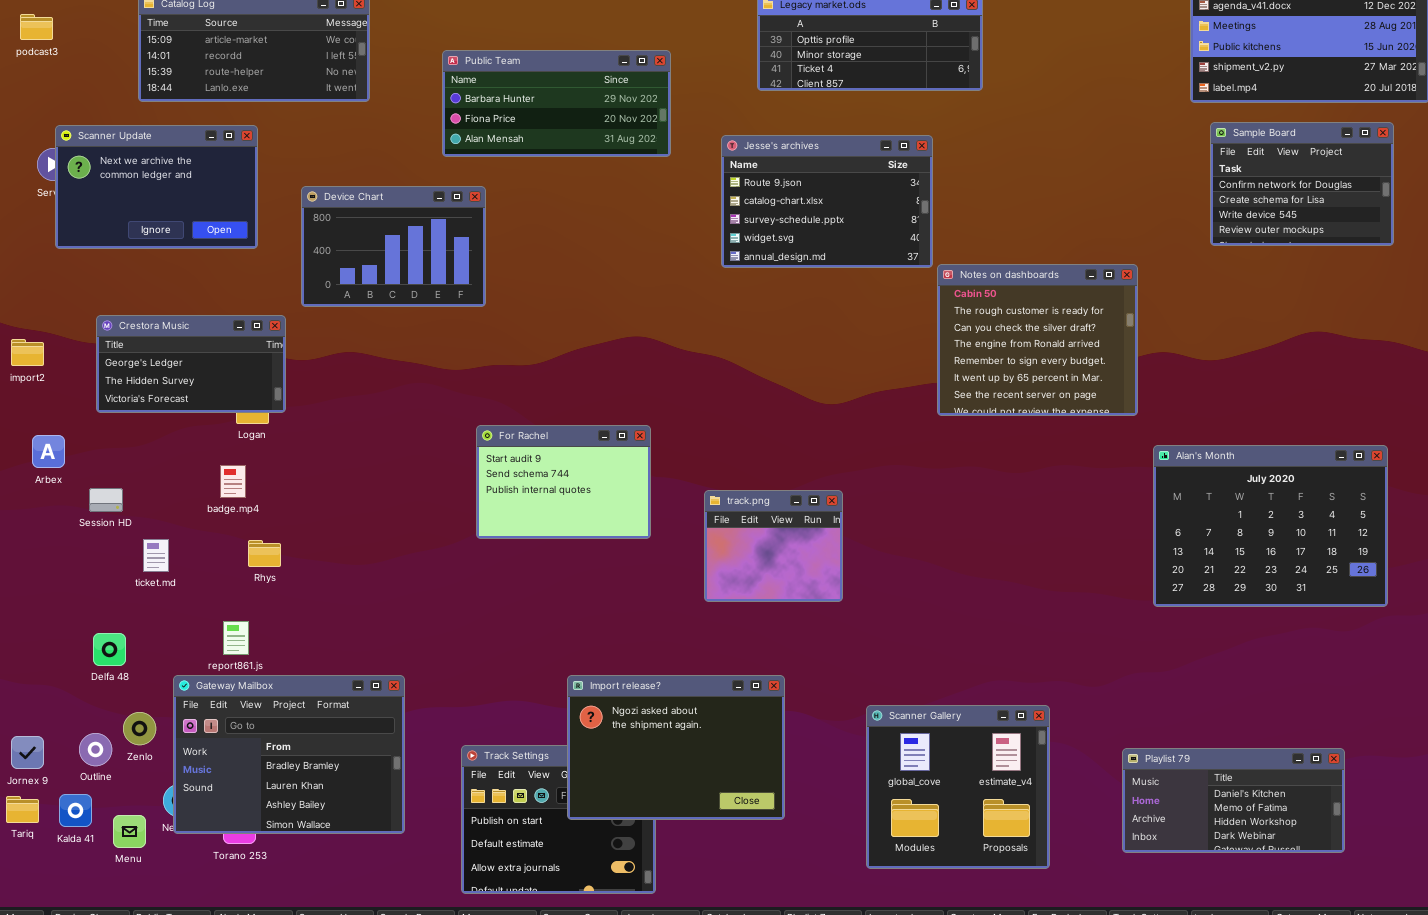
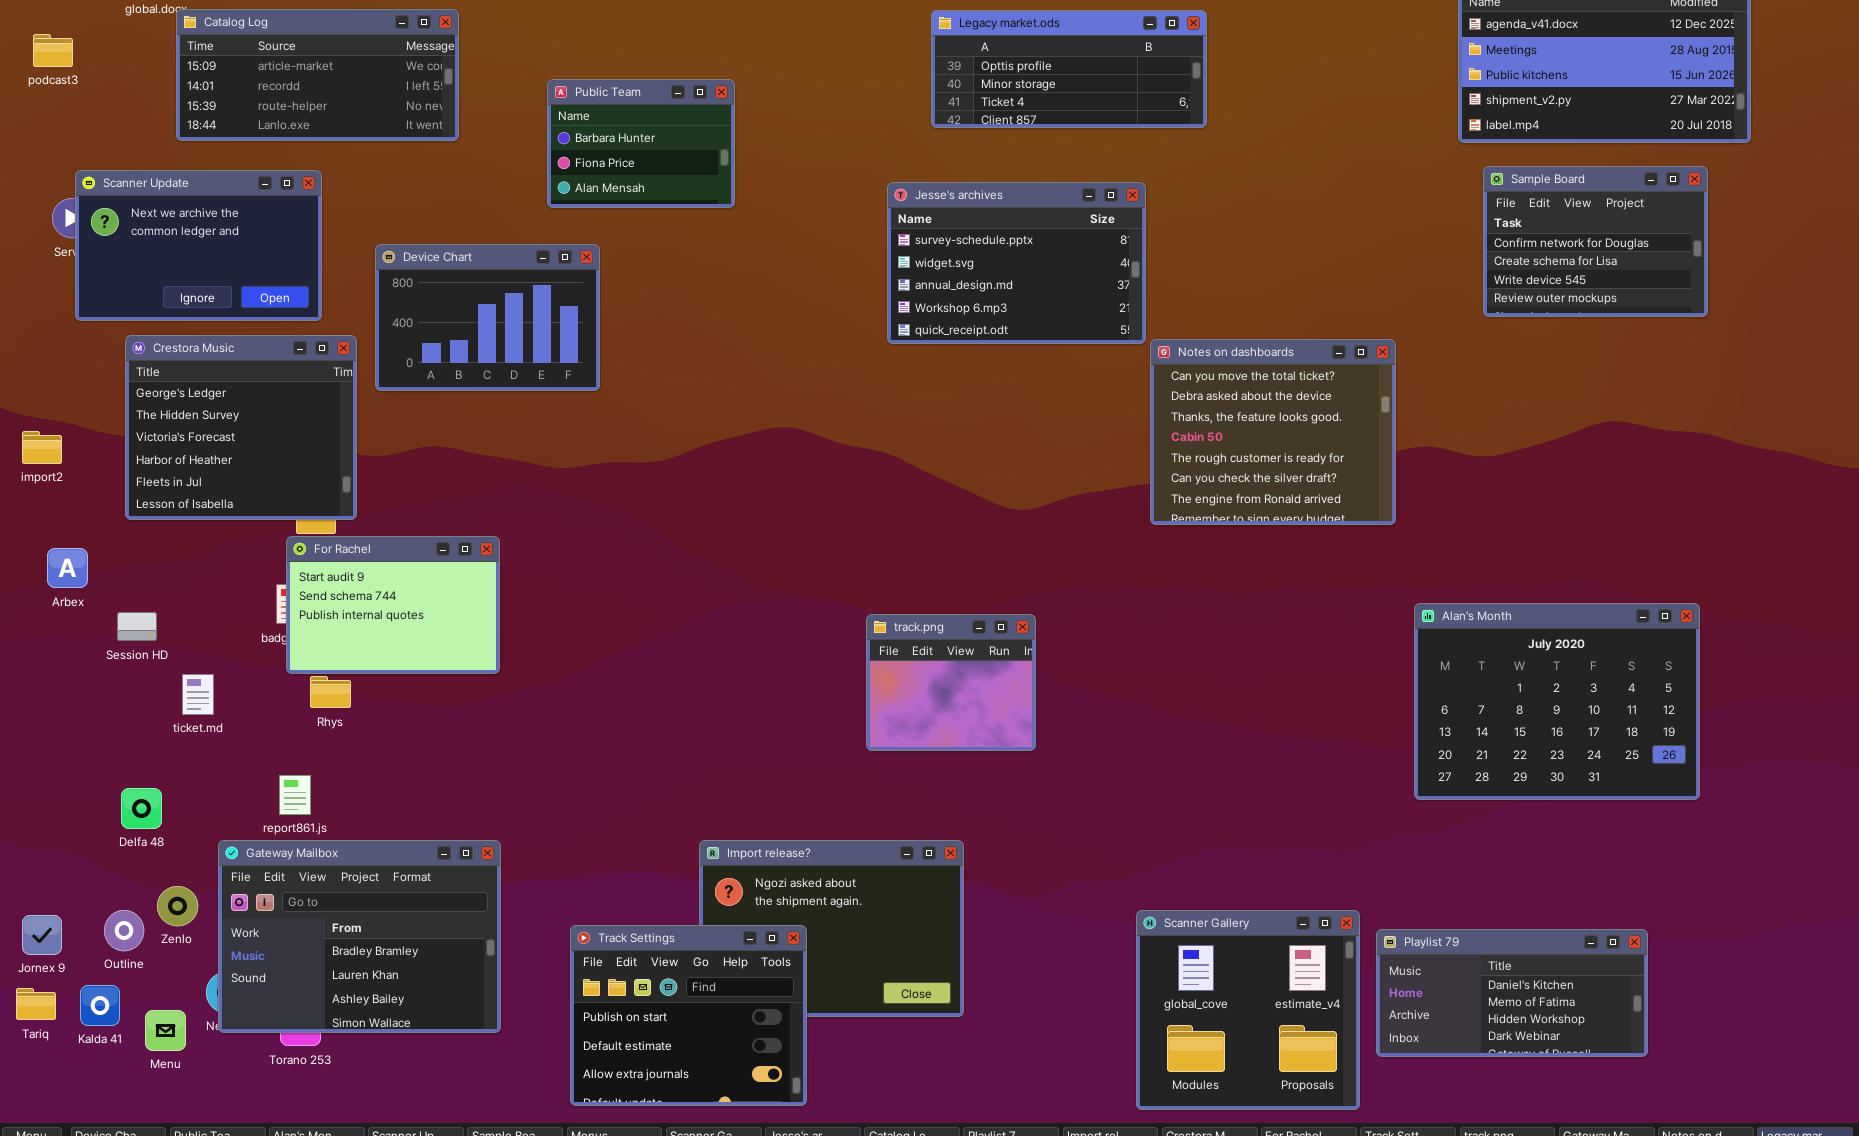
Public Team: [442,50,671,157] -> [547,79,735,208], resized
Jesse's archives: [721,135,933,268] -> [887,182,1146,344], scrolled down 2 rows
Notes on dashboards: [937,264,1138,416] -> [1150,339,1396,525], scrolled up 3 rows
Crestora Music: [96,315,286,413] -> [125,335,357,520], resized
For Rachel: [476,425,651,539] -> [286,536,500,674], moved
Alan's Month: [1153,445,1388,607] -> [1414,603,1700,800], moved
Scanner Gallery: [866,705,1050,869] -> [1136,910,1360,1110], moved
Track Settings: [461,745,656,894] -> [570,925,807,1106], raised

